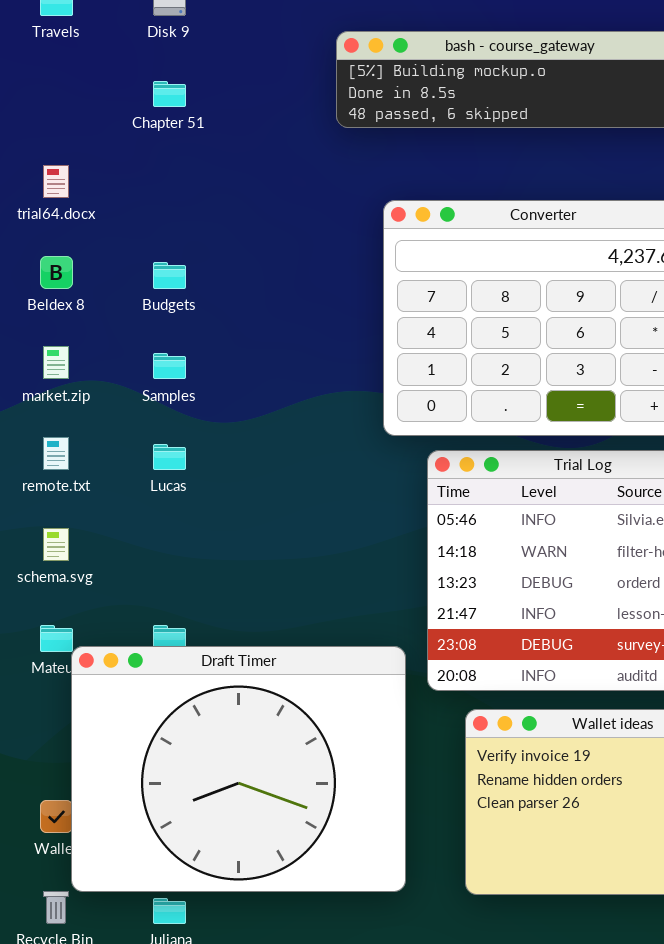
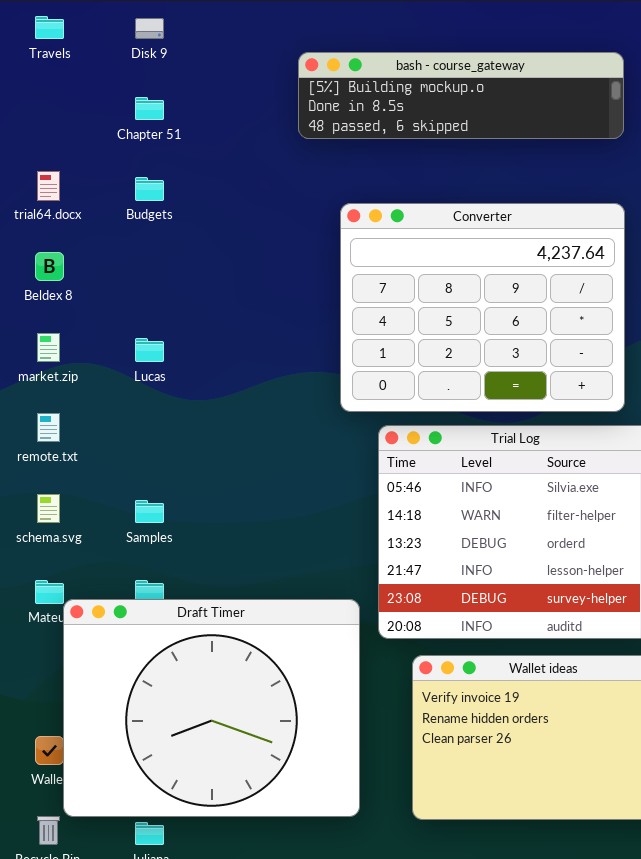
Budgets: [153,262,186,289] -> [135,177,164,201], moved
Samples: [153,353,186,379] -> [135,500,164,523], moved
Lucas: [153,444,186,470] -> [135,338,164,362], moved

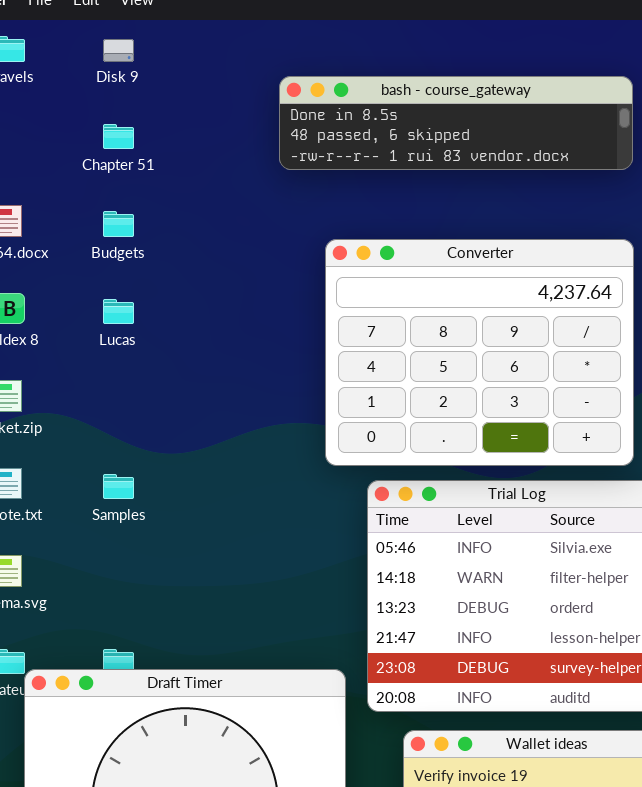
bash - course_gateway: [298,52,624,139] -> [279,76,633,170], scrolled down 1 row
Lucas: [135,338,164,362] -> [103,299,134,324], moved
Samples: [135,500,164,523] -> [103,474,134,499], moved

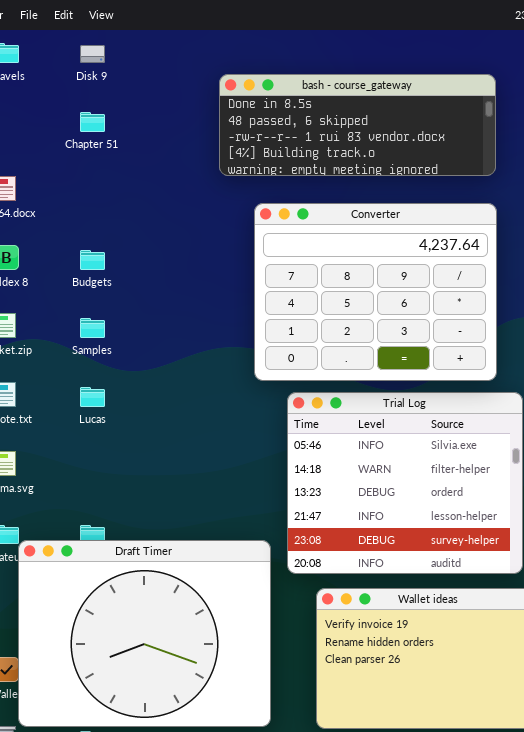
bash - course_gateway: [279,76,633,170] -> [219,74,496,176], resized
Budgets: [103,211,134,237] -> [80,250,105,270], moved
Lucas: [103,299,134,324] -> [80,387,105,407], moved
Samples: [103,474,134,499] -> [80,318,105,338], moved

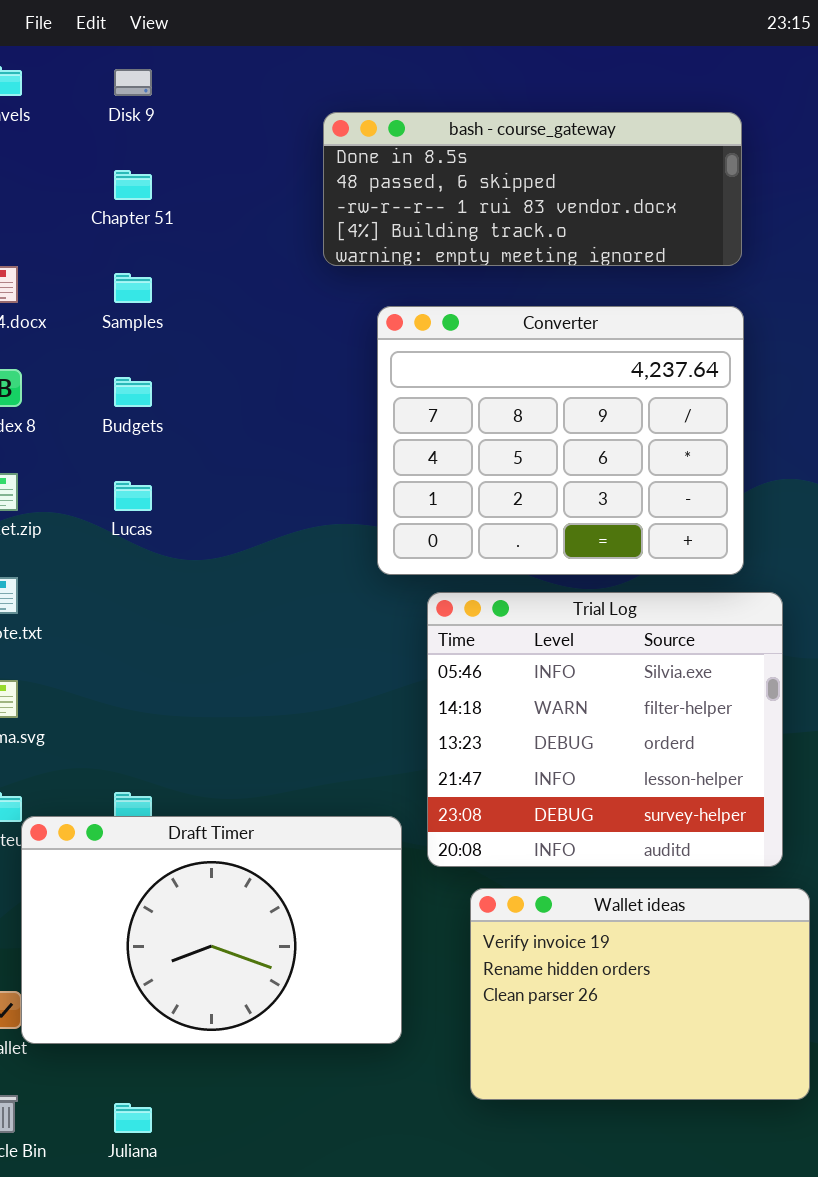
Samples: [80,318,105,338] -> [114,273,152,303], moved
Lucas: [80,387,105,407] -> [114,481,152,511], moved
Draft Timer: [18,540,271,727] -> [21,816,402,1044], resized

